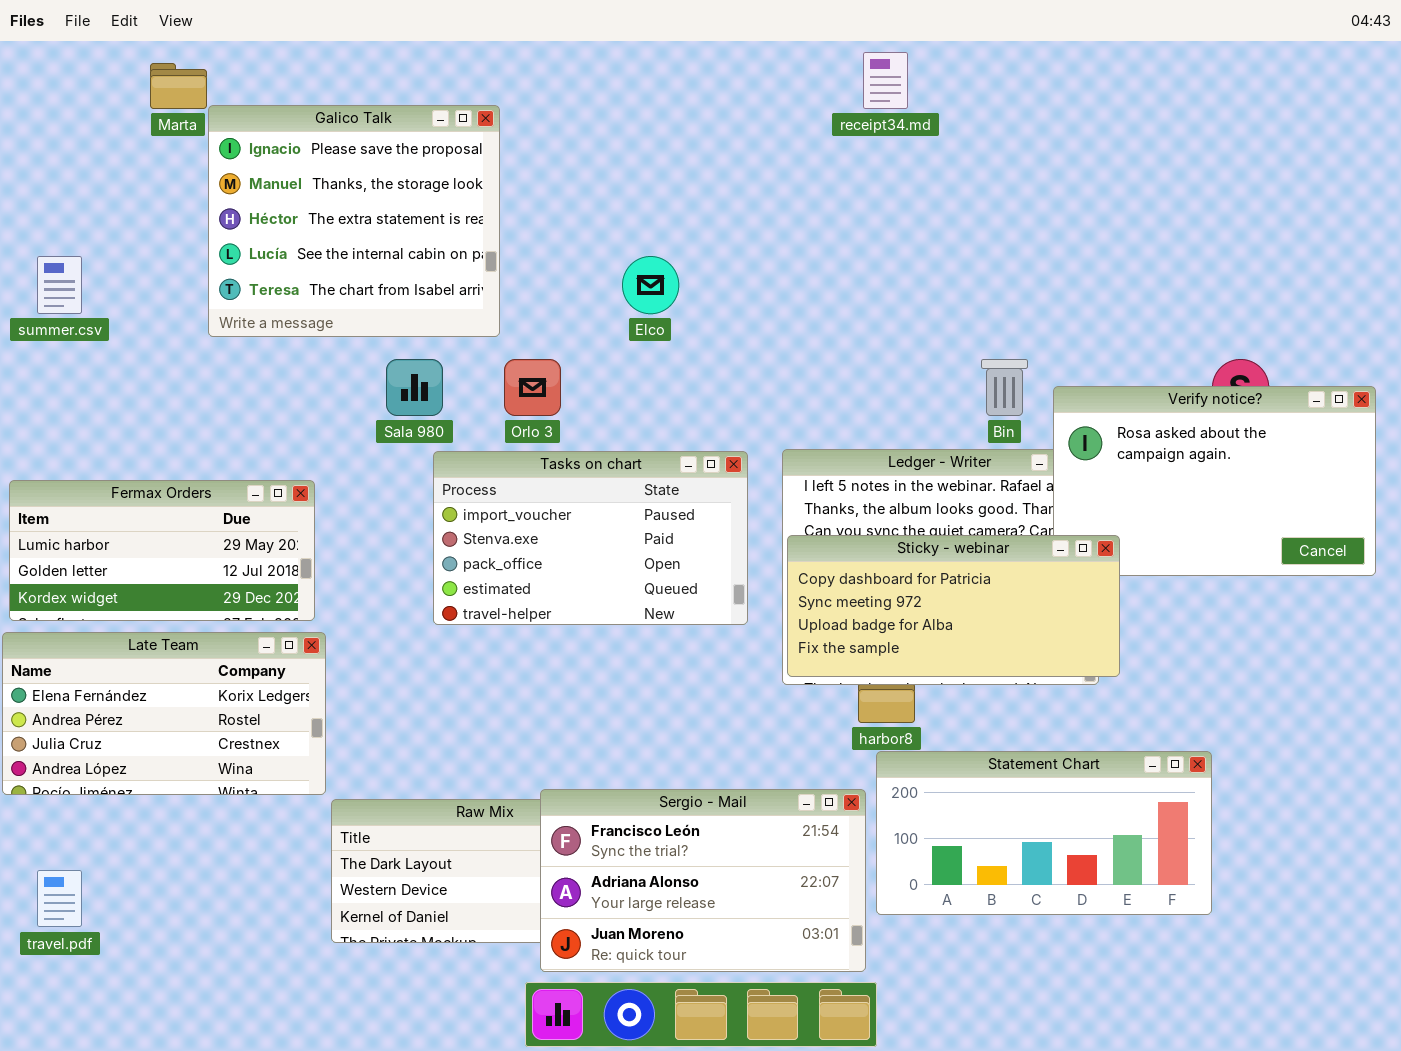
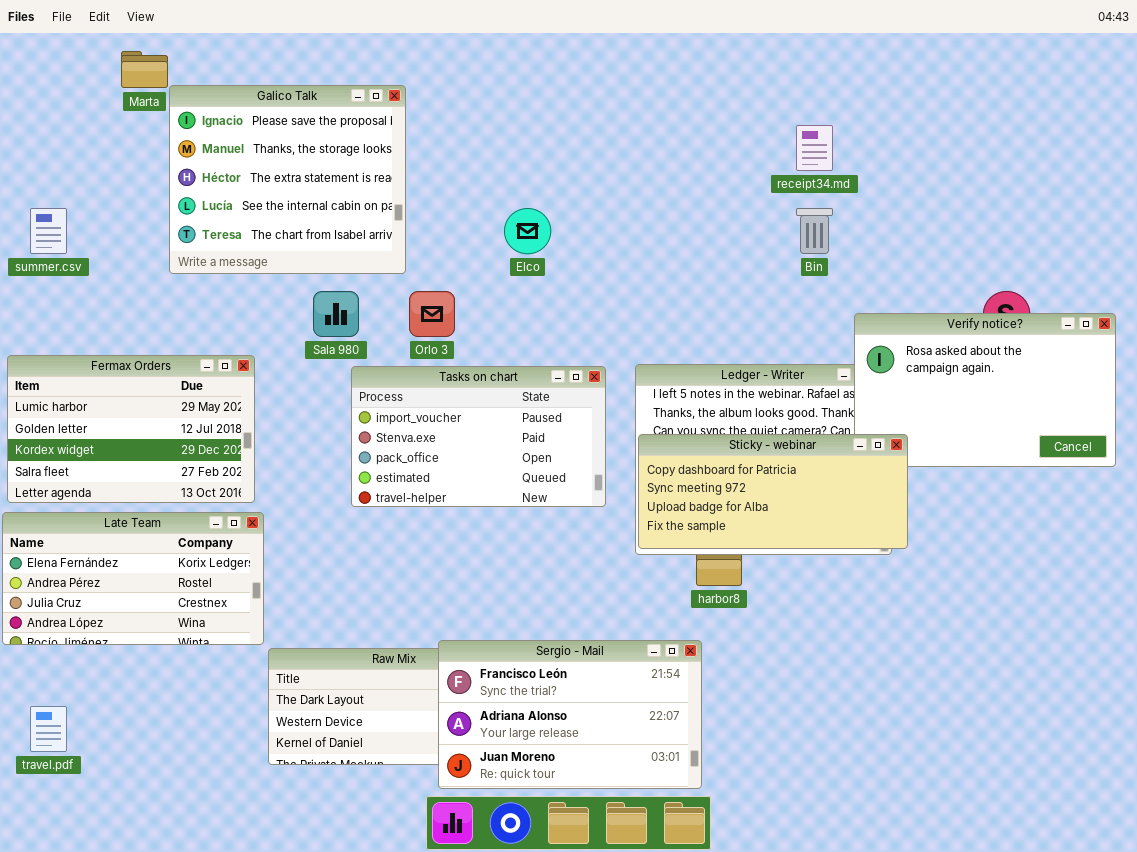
receipt34.md: [863,52,908,109] -> [796,125,833,171], moved
Bin: [981,359,1028,416] -> [796,208,833,254], moved
Fermax Orders: [9,480,315,621] -> [7,355,255,503], resized
Statement Chart: [876,751,1212,915] -> none, closed

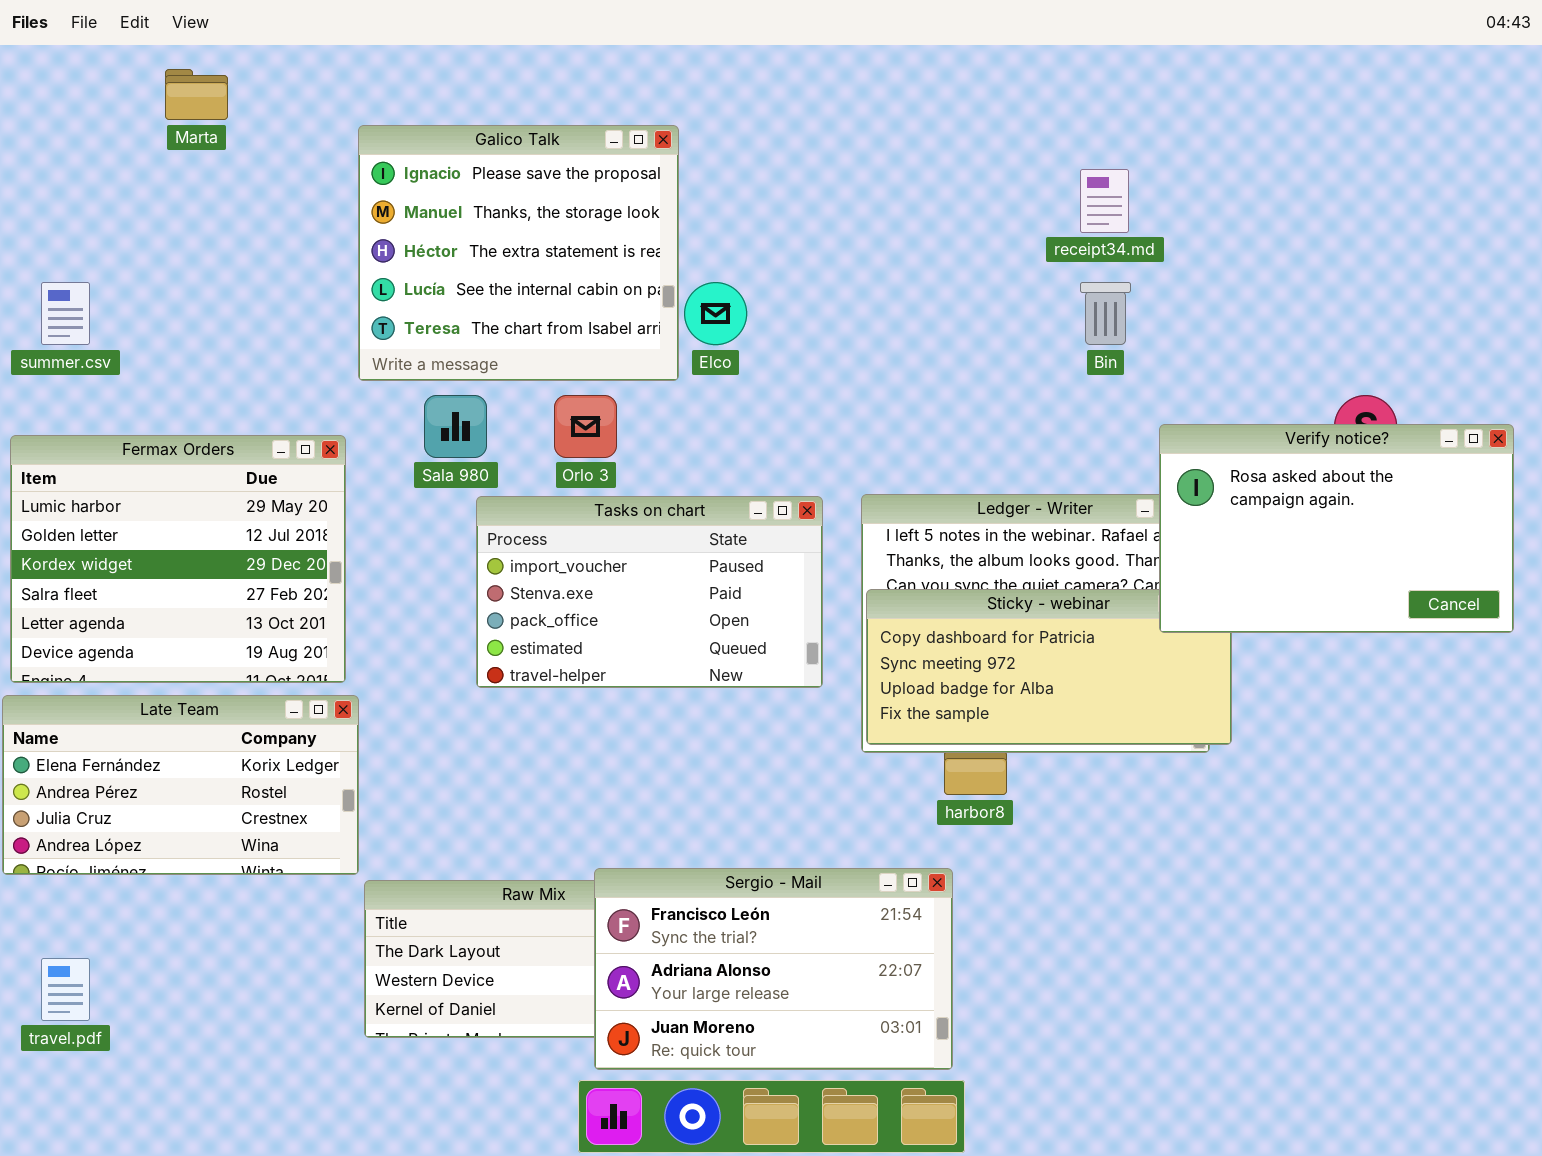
Galico Talk: [169,85,406,274] -> [358,125,679,381], moved
Verify notice?: [854,313,1116,467] -> [1159,424,1514,633], raised
Fermax Orders: [7,355,255,503] -> [10,435,346,683], resized

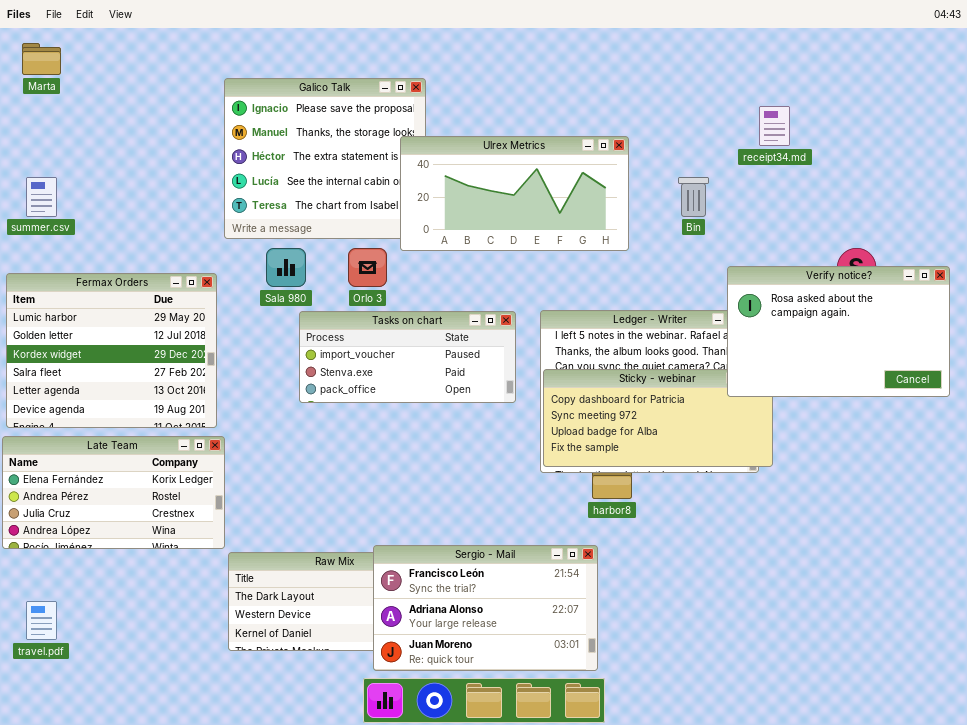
Marta: [165,69,228,120] -> [22,43,61,75], moved
receipt34.md: [1080,169,1129,233] -> [759,106,790,146], moved
Ulrex Metrics: none -> [400,136,629,251], opened
Tasks on chart: [476,496,823,688] -> [299,311,516,403], resized

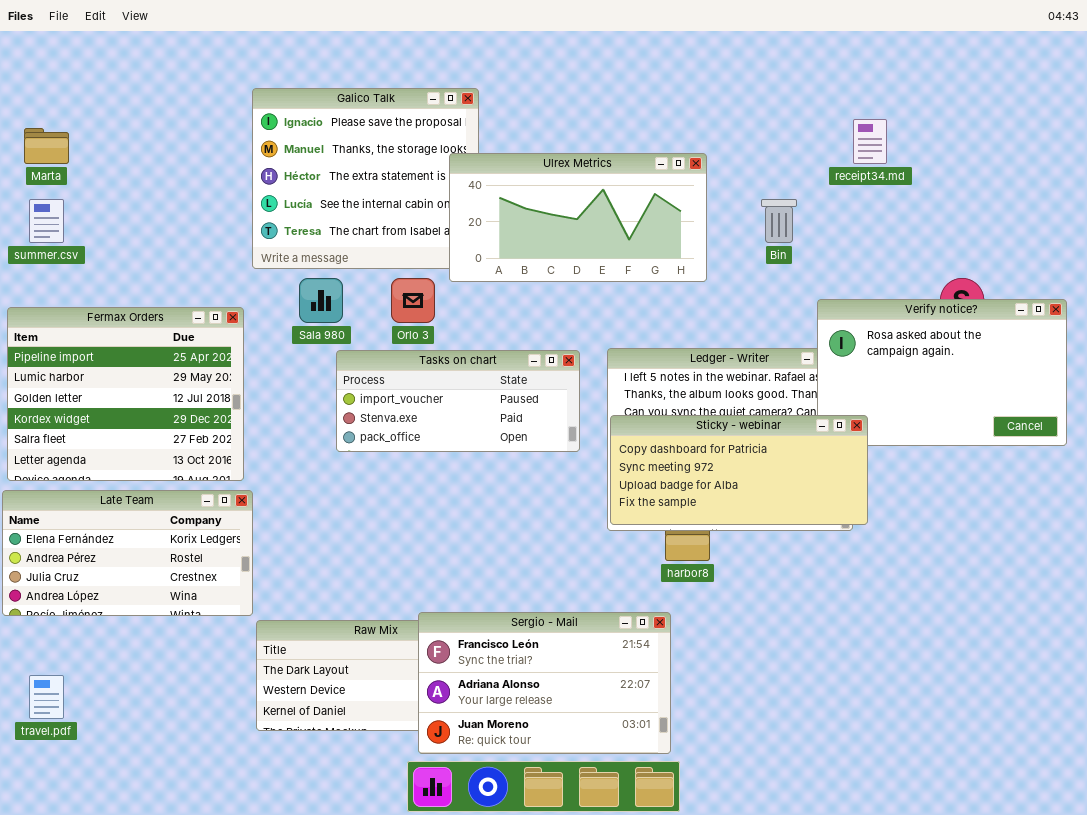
Marta: [22,43,61,75] -> [24,128,69,164], moved
Fermax Orders: [6,273,217,428] -> [7,307,244,481], scrolled up 1 row
Sticky - webinar: [543,369,773,467] -> [610,415,868,525], raised

